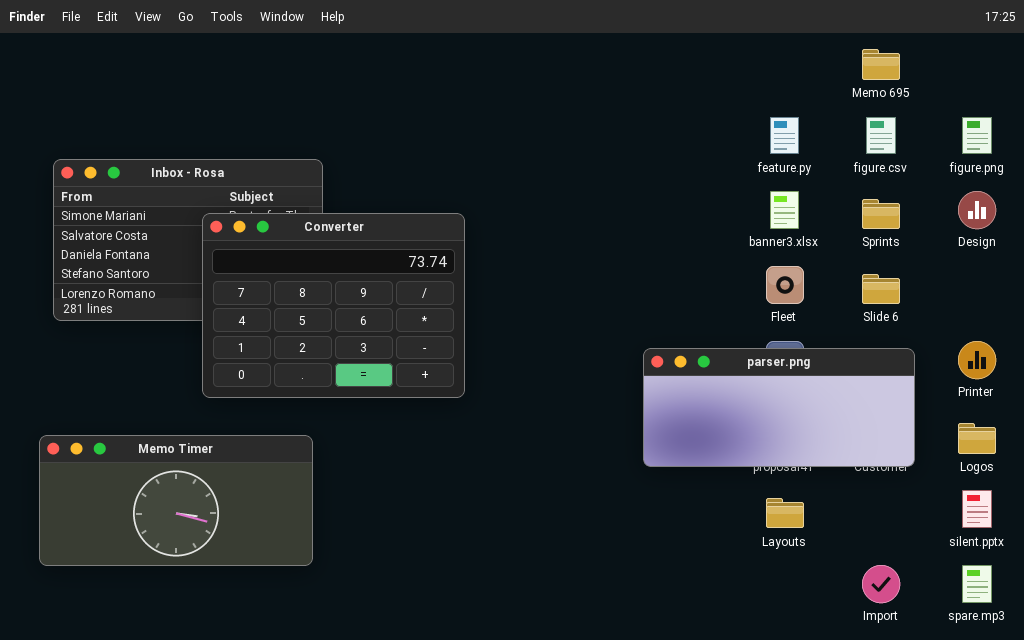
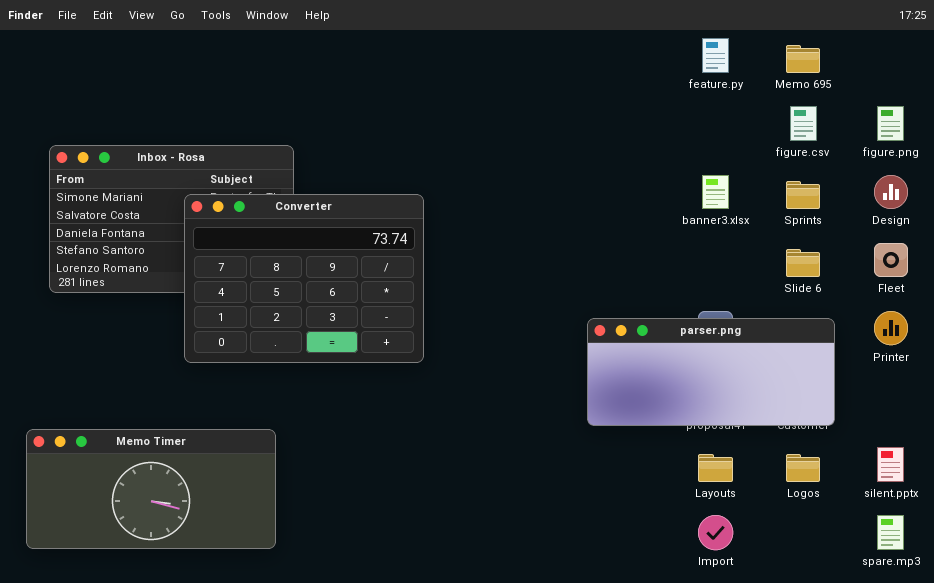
feature.py: [770,117,799,154] -> [702,38,729,73], moved
Fleet: [766,266,804,304] -> [874,243,908,277], moved
Logos: [958,423,996,454] -> [786,454,820,482], moved
Memo Timer: [39,435,313,566] -> [26,429,276,549], moved
Import: [862,565,900,603] -> [698,515,733,550], moved

